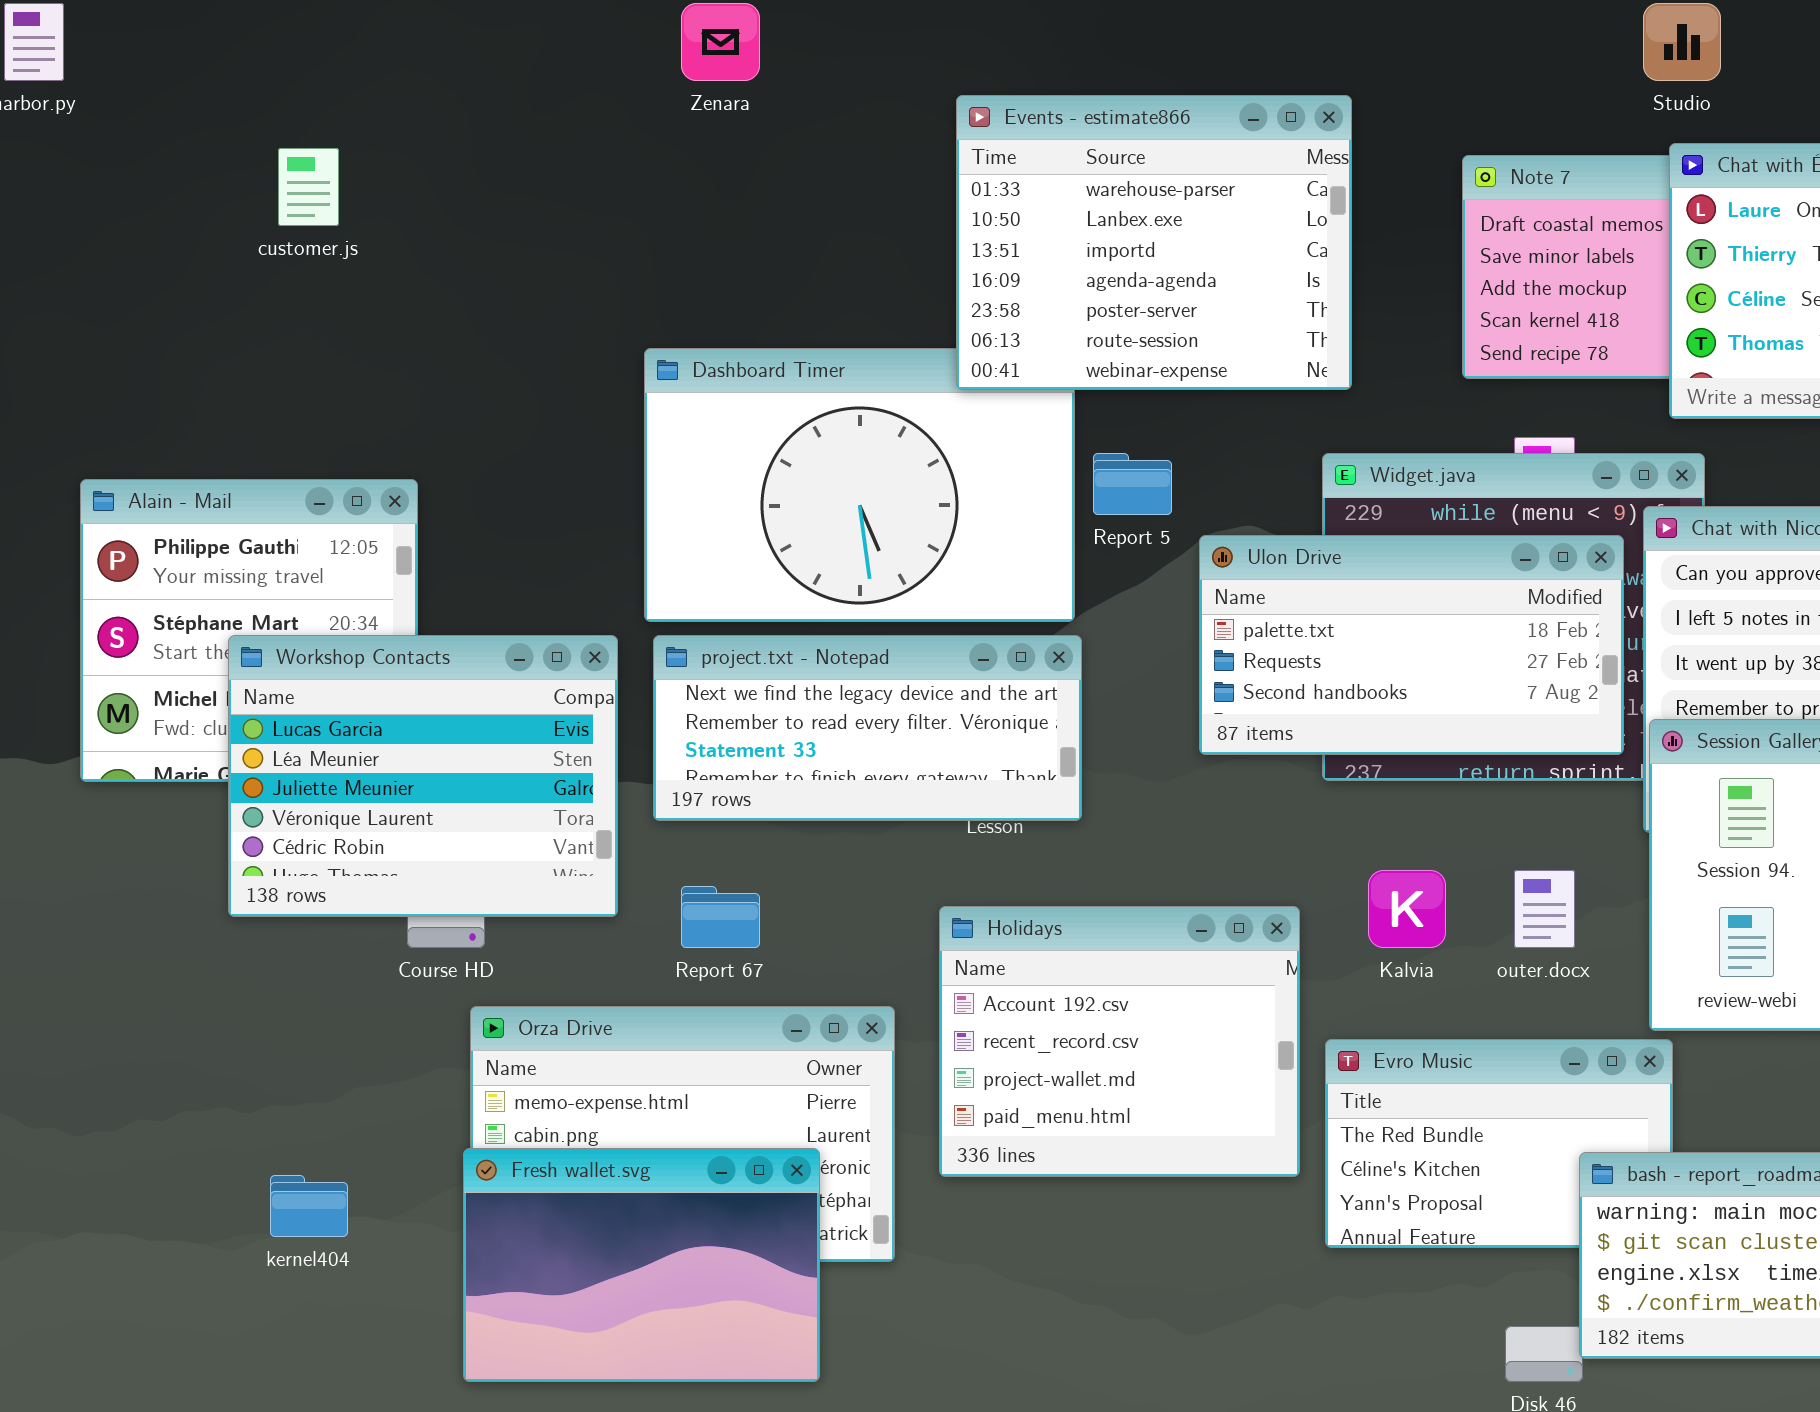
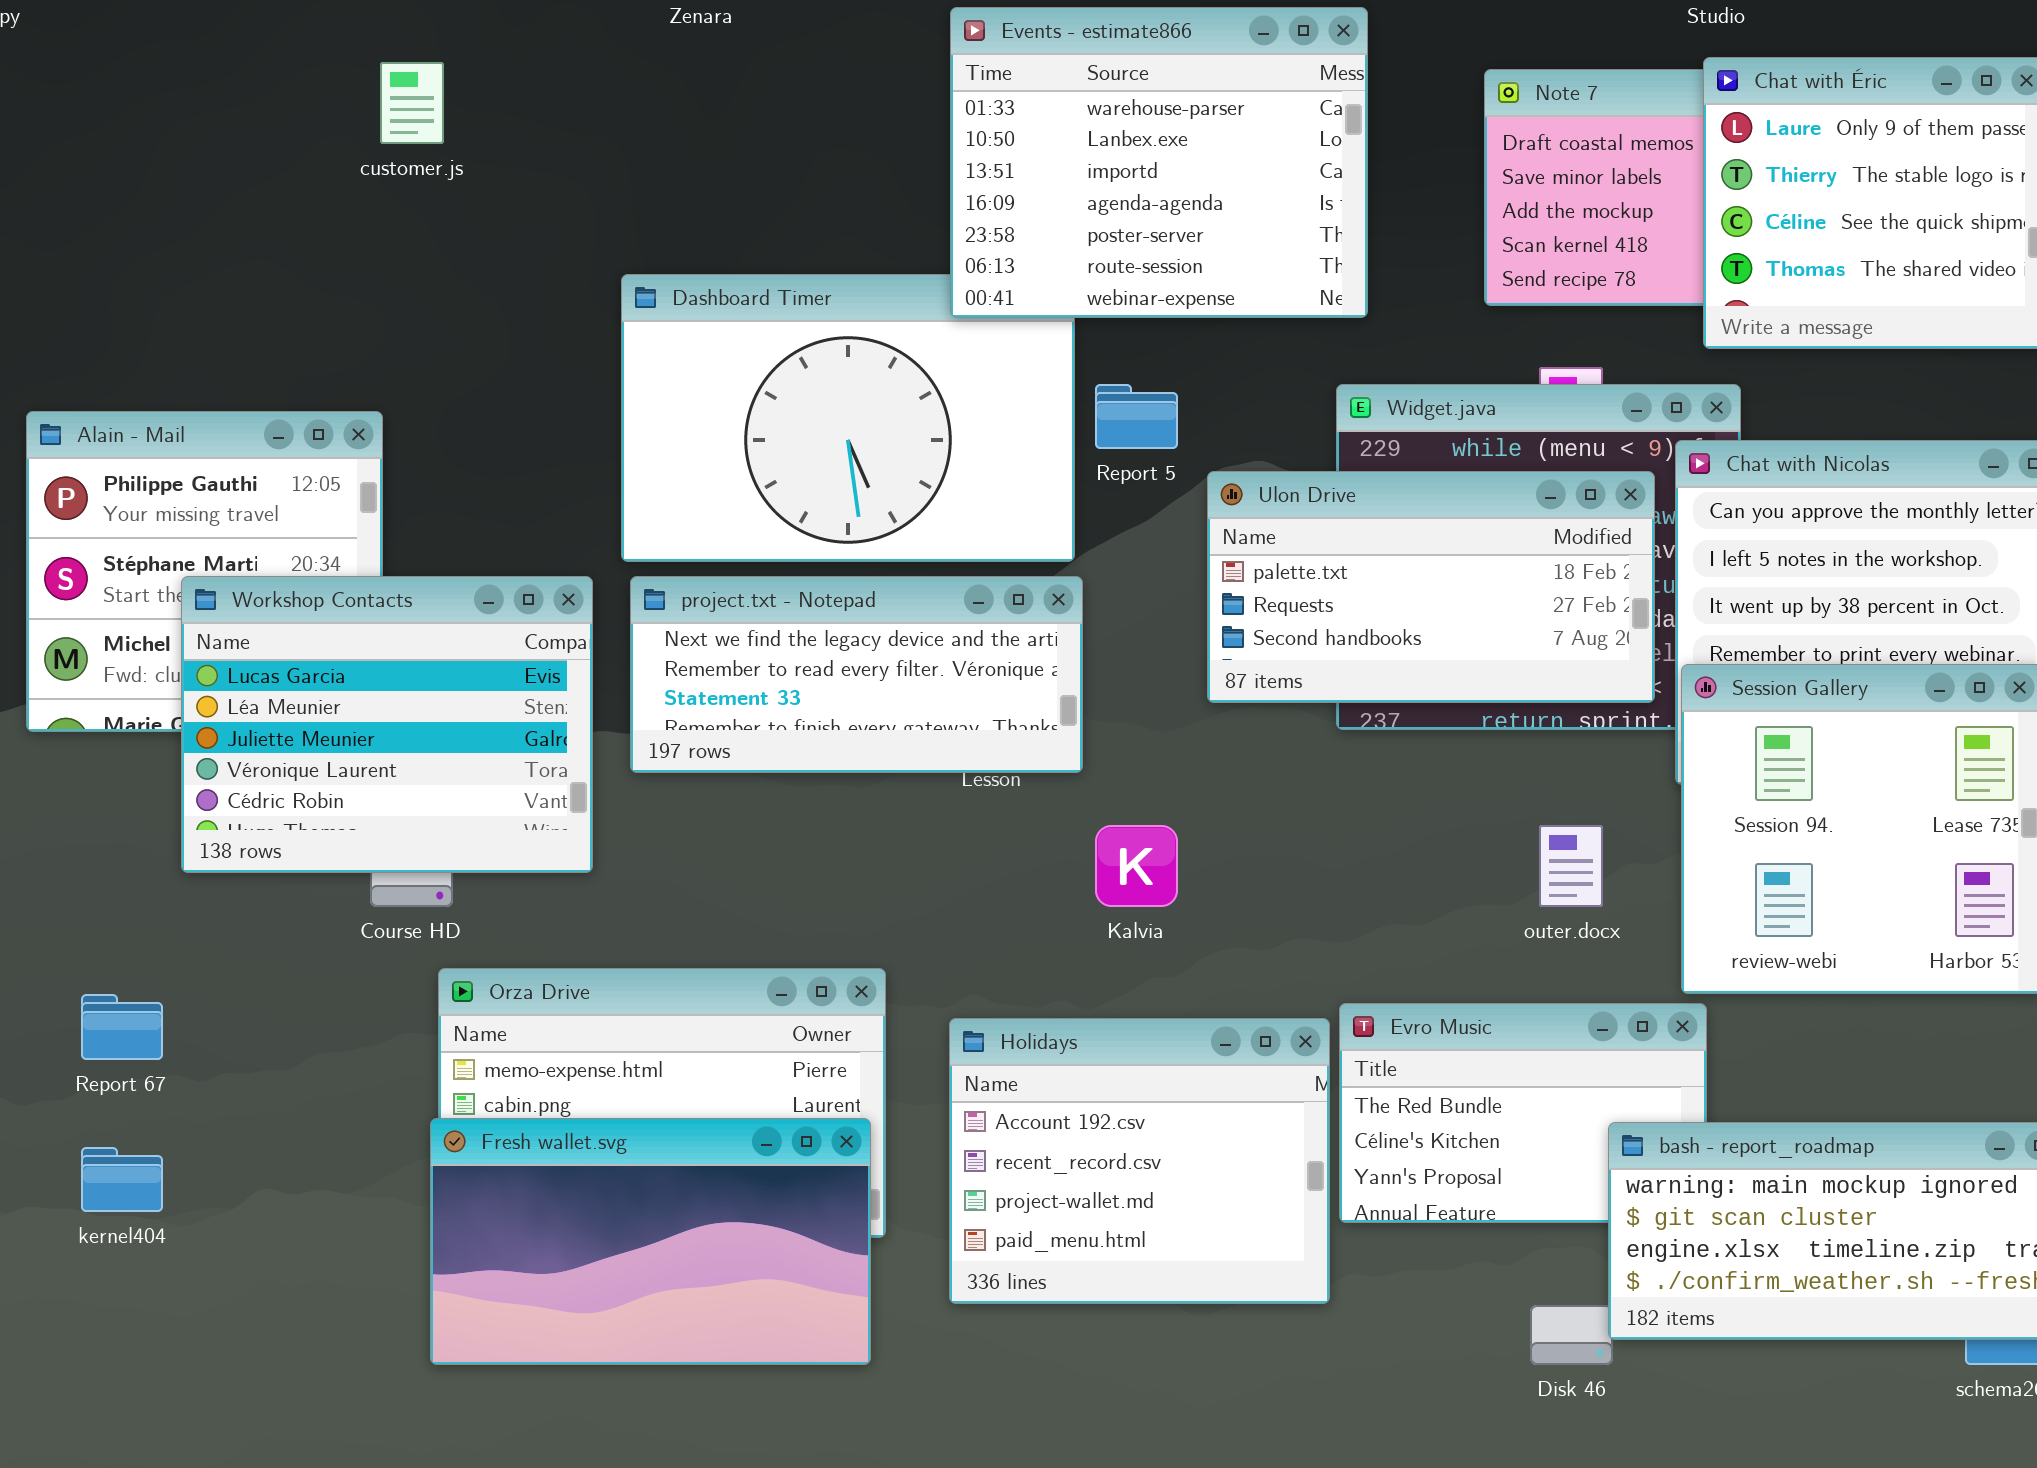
customer.js: [278,148,339,226] -> [380,62,444,144], moved
Kalvia: [1368,870,1446,948] -> [1095,825,1178,907], moved
Report 67: [681,886,760,948] -> [81,994,163,1060], moved
Holidays: [939,906,1300,1177] -> [949,1018,1330,1304], moved
Fresh wallet.svg: [463,1148,820,1382] -> [430,1118,871,1365], resized
kernel404: [270,1175,348,1237] -> [81,1147,163,1212], moved

